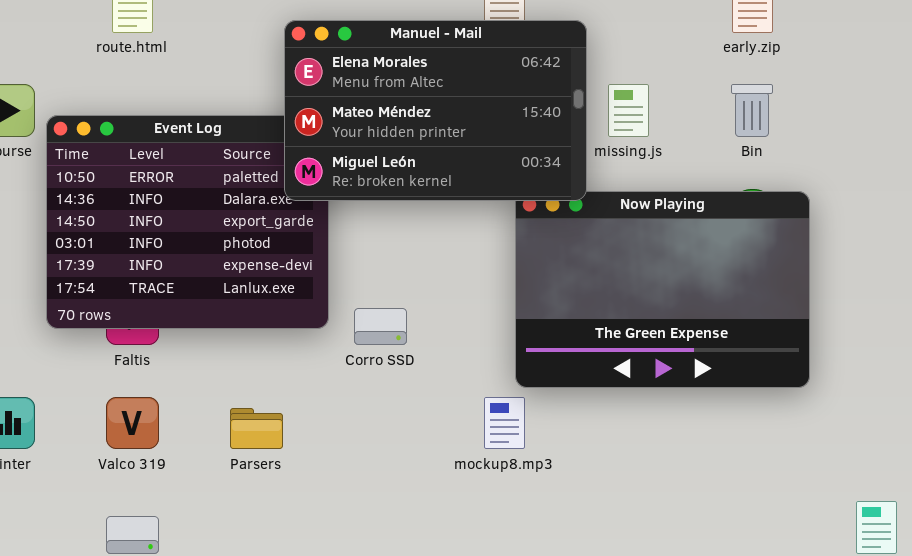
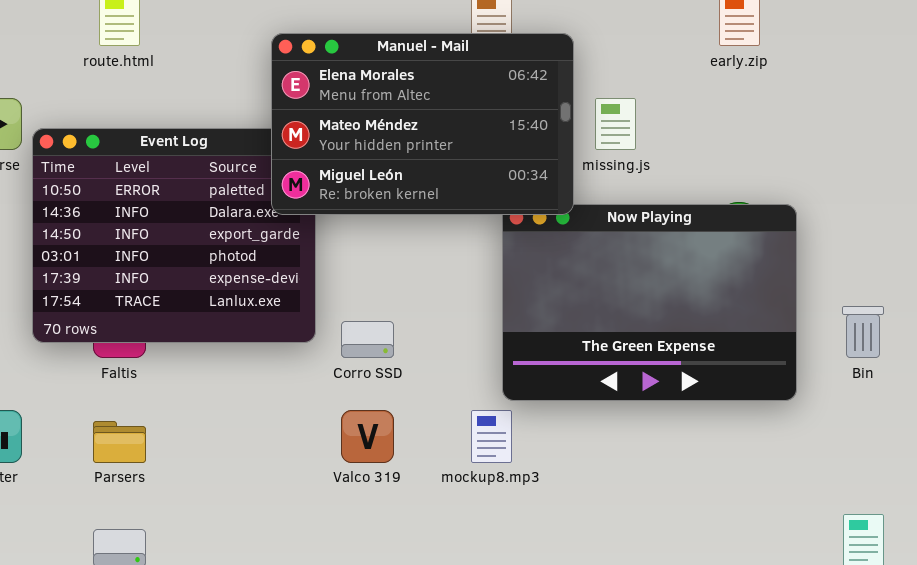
Bin: [731,84,773,137] -> [842,306,884,358], moved
Valco 319: [106,397,159,449] -> [341,410,394,463], moved
Parsers: [230,408,283,449] -> [93,421,146,463], moved

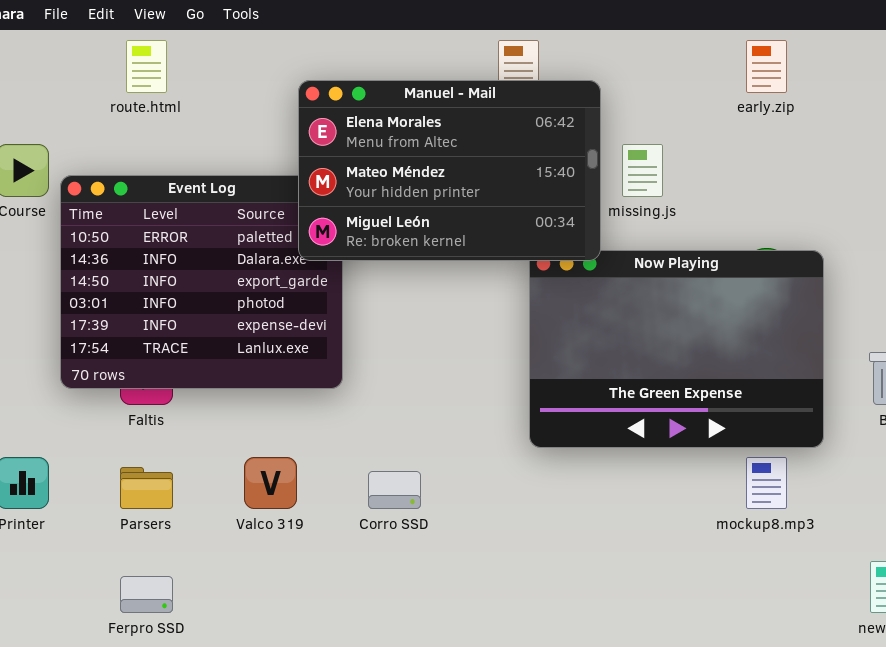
Corro SSD: [341,321,394,358] -> [368,471,421,509], moved
Valco 319: [341,410,394,463] -> [244,457,297,509], moved
mockup8.mp3: [471,410,512,463] -> [746,457,787,509], moved

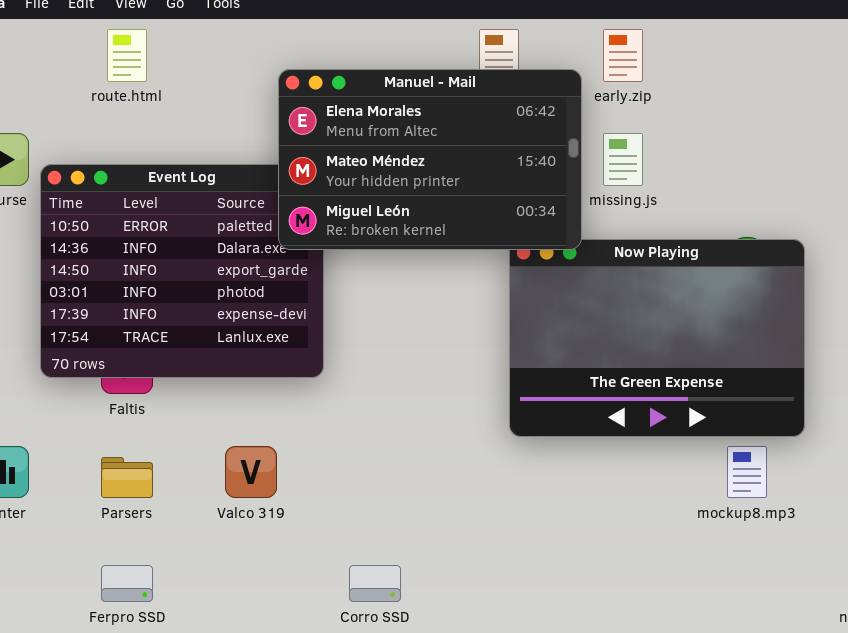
early.zip: [746,40,787,93] -> [603,29,643,82], moved
Corro SSD: [368,471,421,509] -> [349,565,401,602], moved

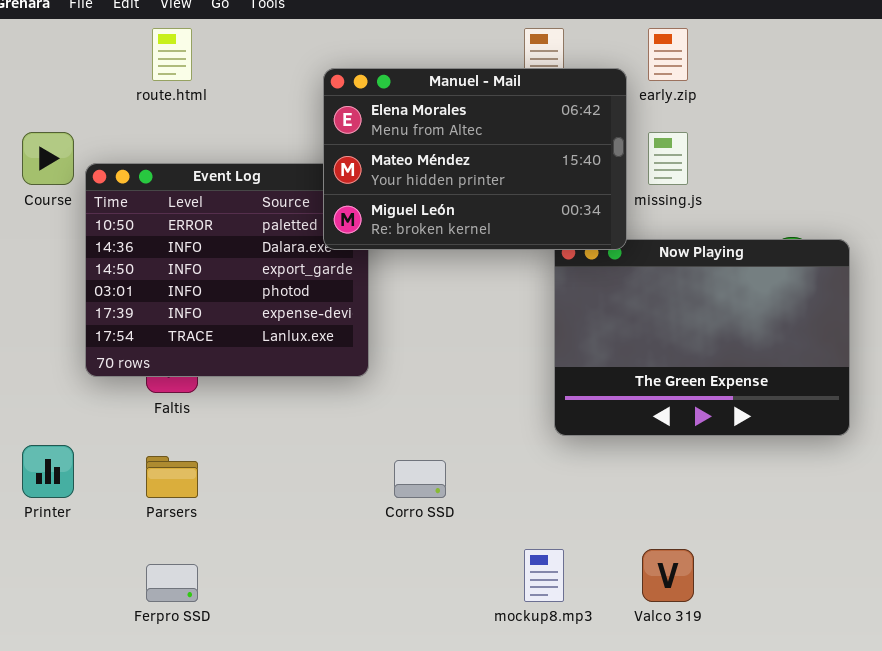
Valco 319: [225,446,277,498] -> [642,549,694,602], moved
mockup8.mp3: [727,446,767,498] -> [524,549,564,602], moved
Corro SSD: [349,565,401,602] -> [394,460,446,498], moved

